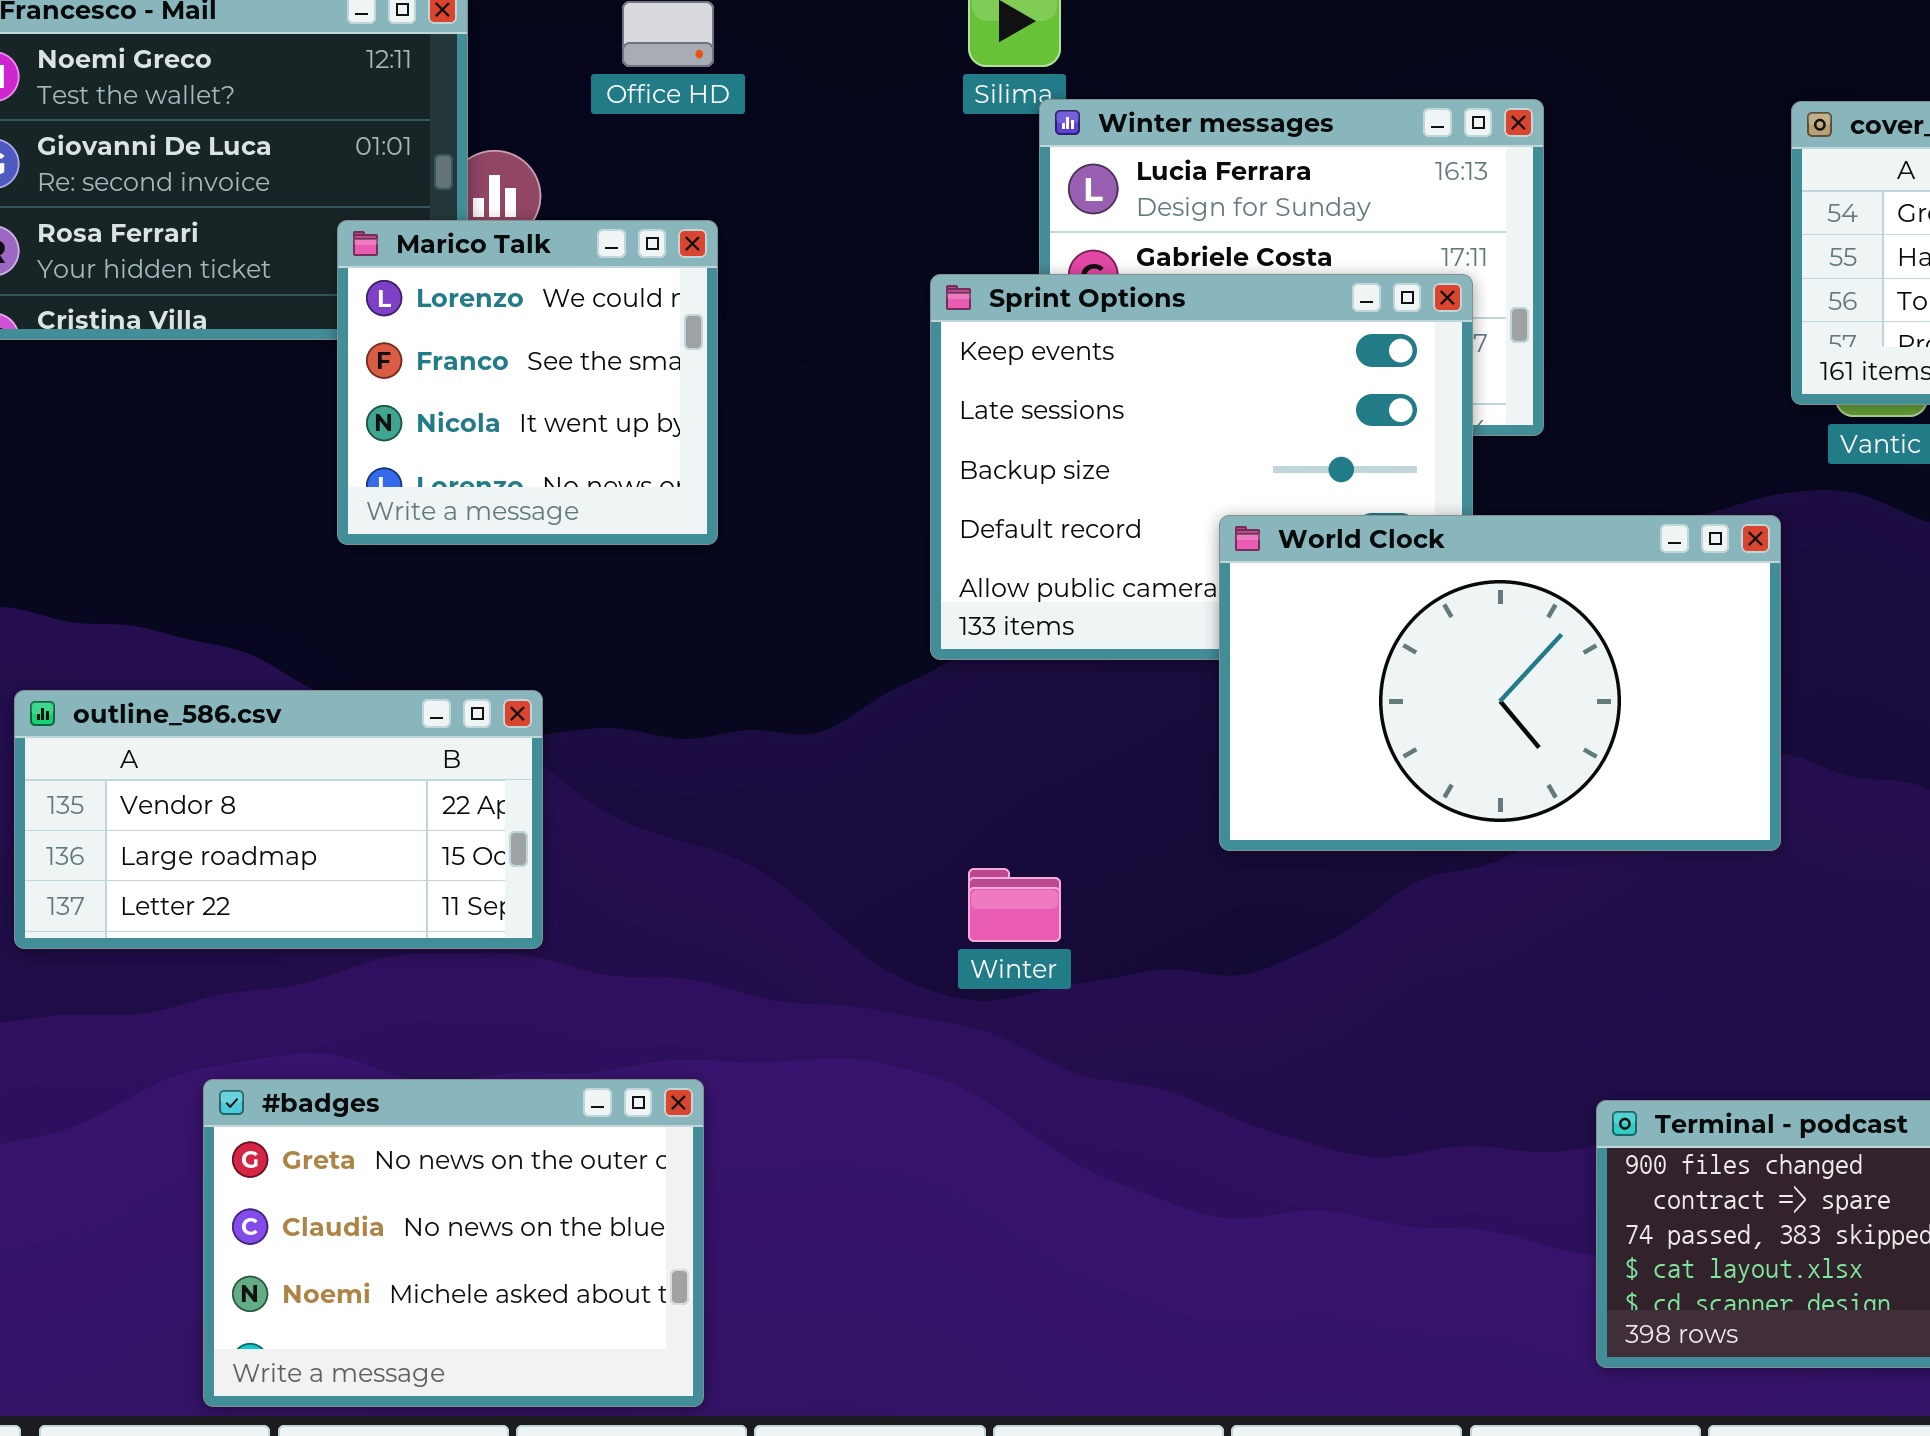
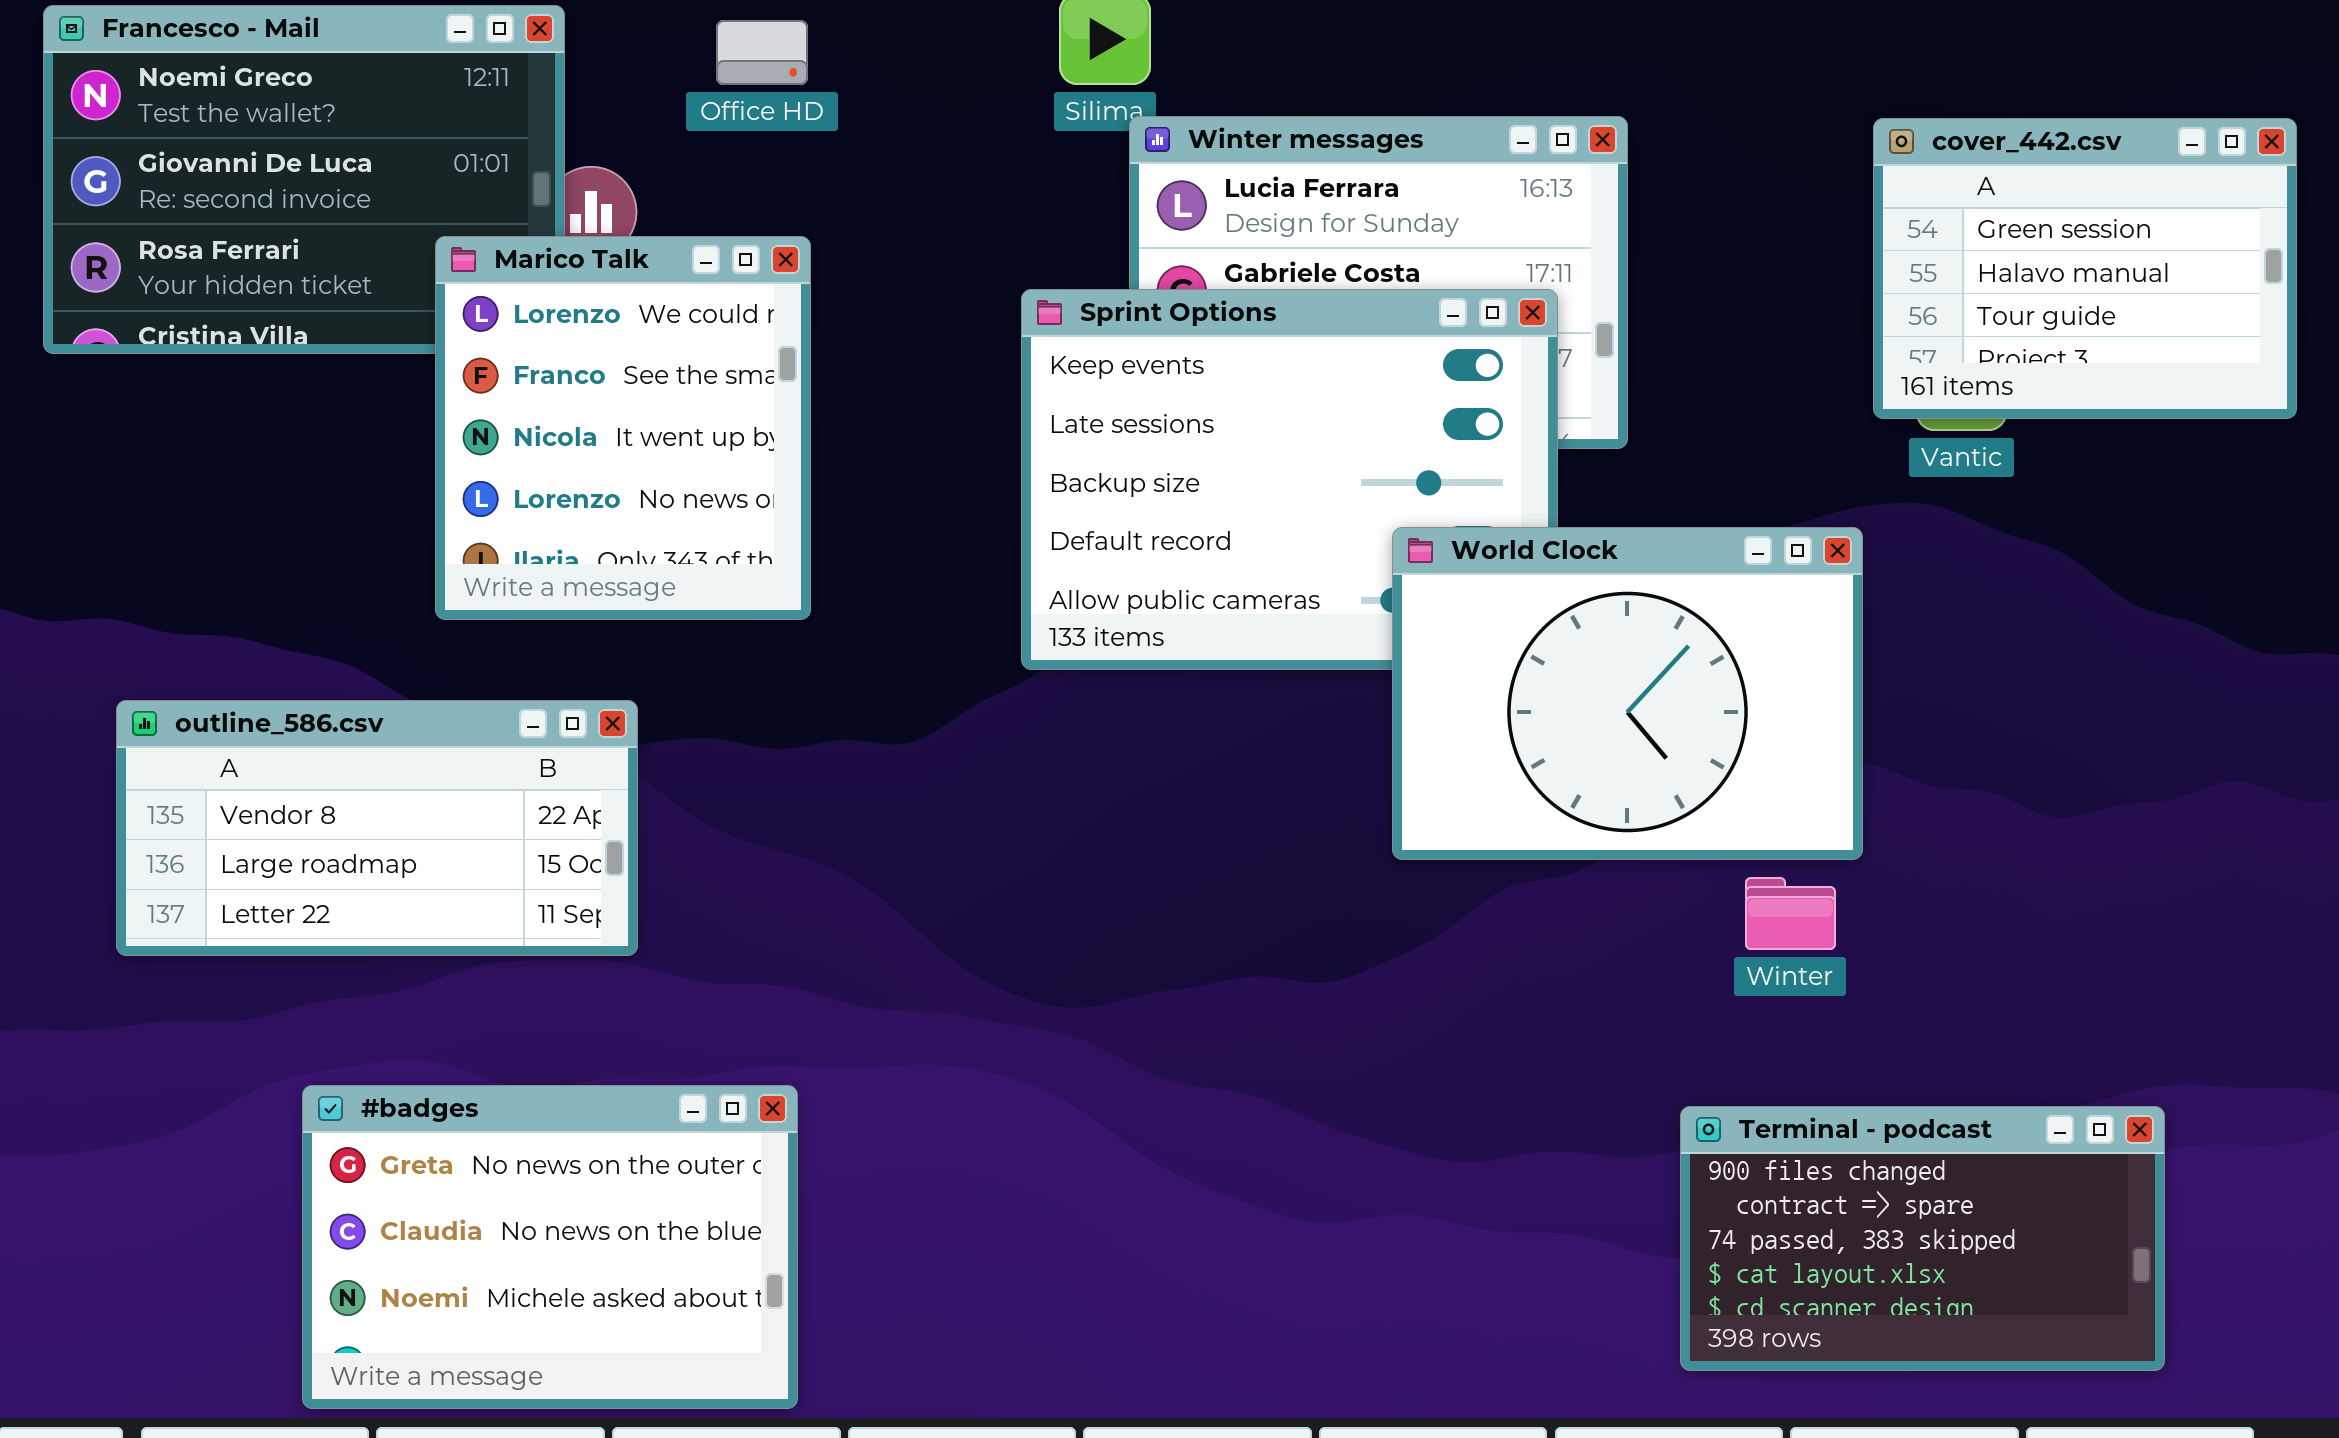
Marico Talk: [337,220,718,545] -> [435,236,811,620], resized
World Clock: [1219,515,1781,851] -> [1392,527,1863,860], resized
Winter: [968,868,1061,942] -> [1745,877,1836,950], moved

